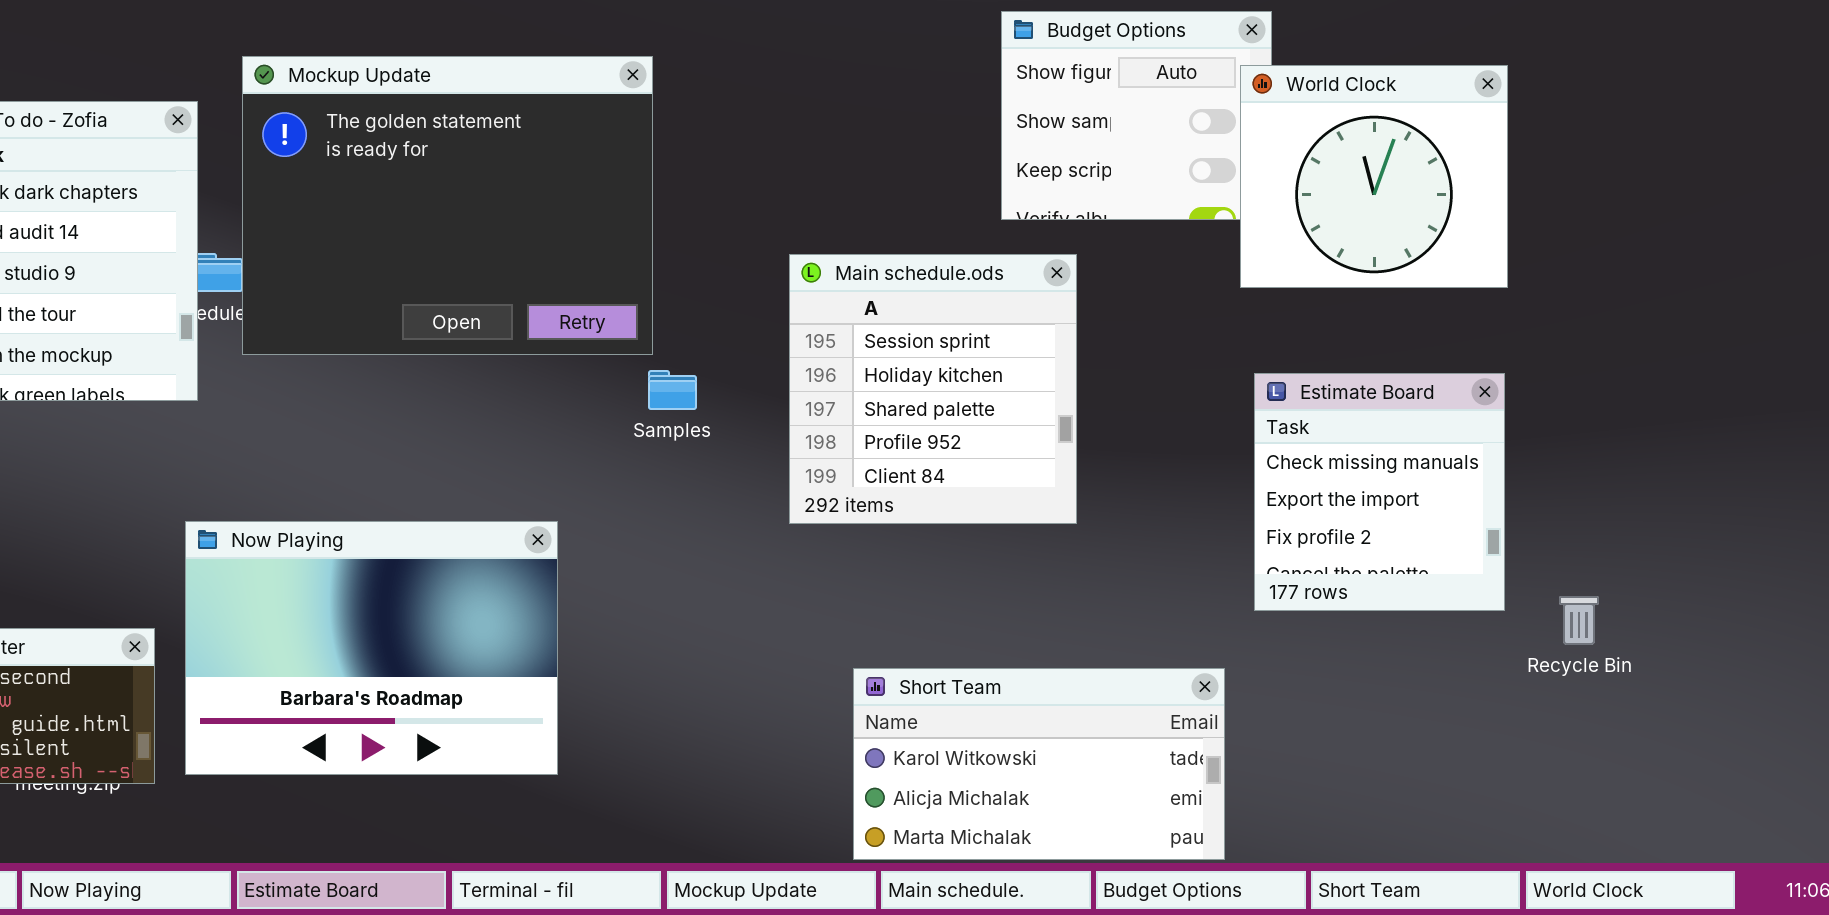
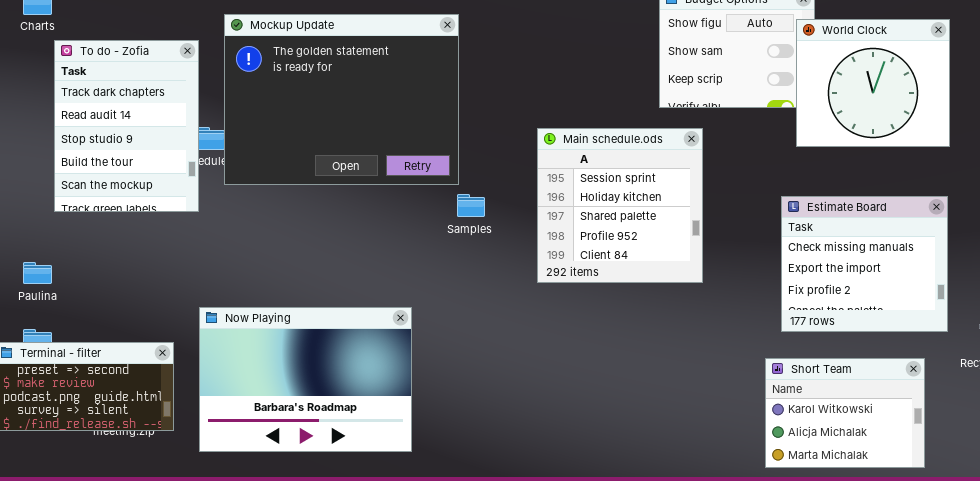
Estimate Board: [1254,373,1505,611] -> [781,196,948,332], resized
Now Playing: [185,521,558,775] -> [199,307,412,452], moved
Short Team: [853,668,1225,860] -> [765,358,925,468], moved, resized

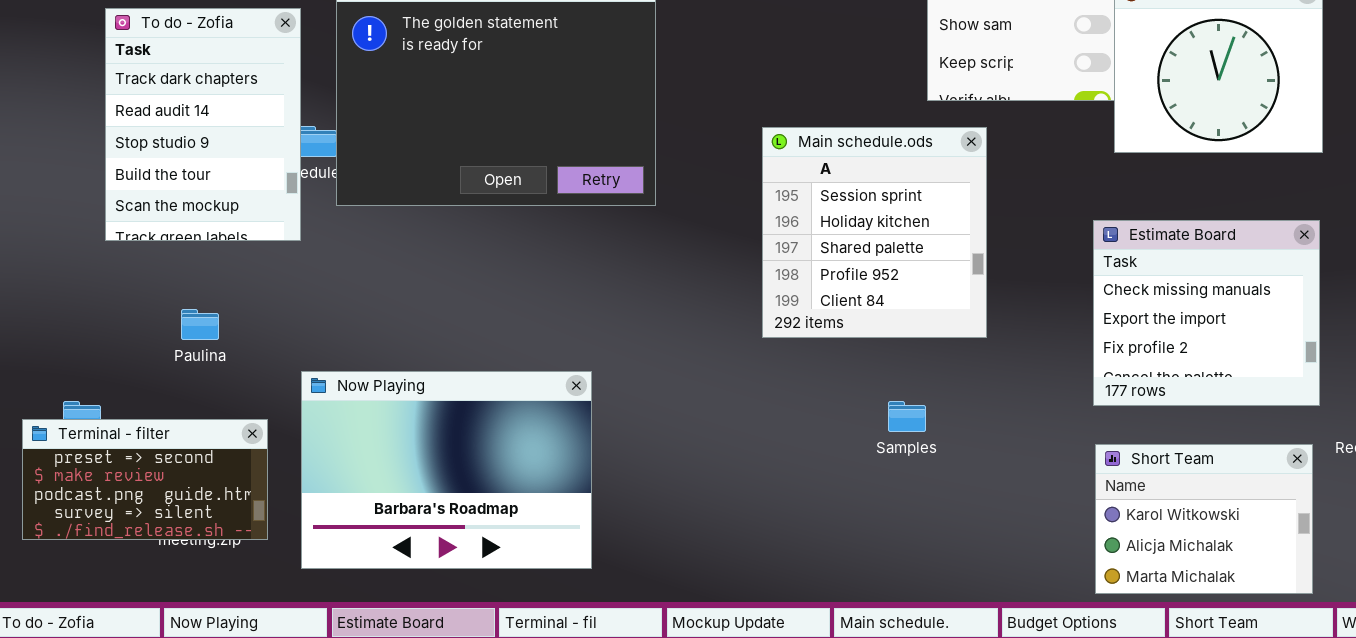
Samples: [457,194,485,217] -> [888,401,926,432], moved
Paulina: [23,262,52,284] -> [181,309,219,340], moved
Short Team: [765,358,925,468] -> [1095,444,1313,594], moved

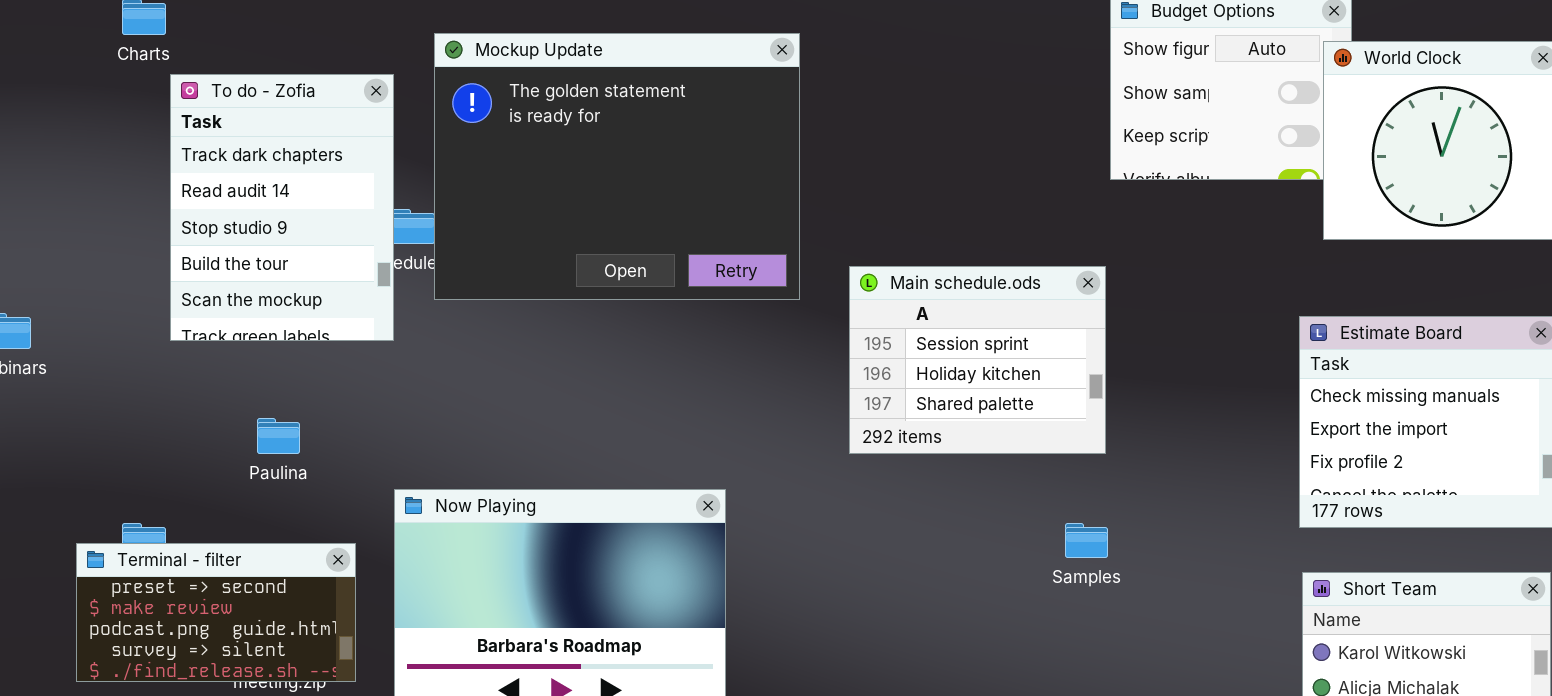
Main schedule.ods: [762,127,987,338] -> [849,266,1106,454], moved, resized

